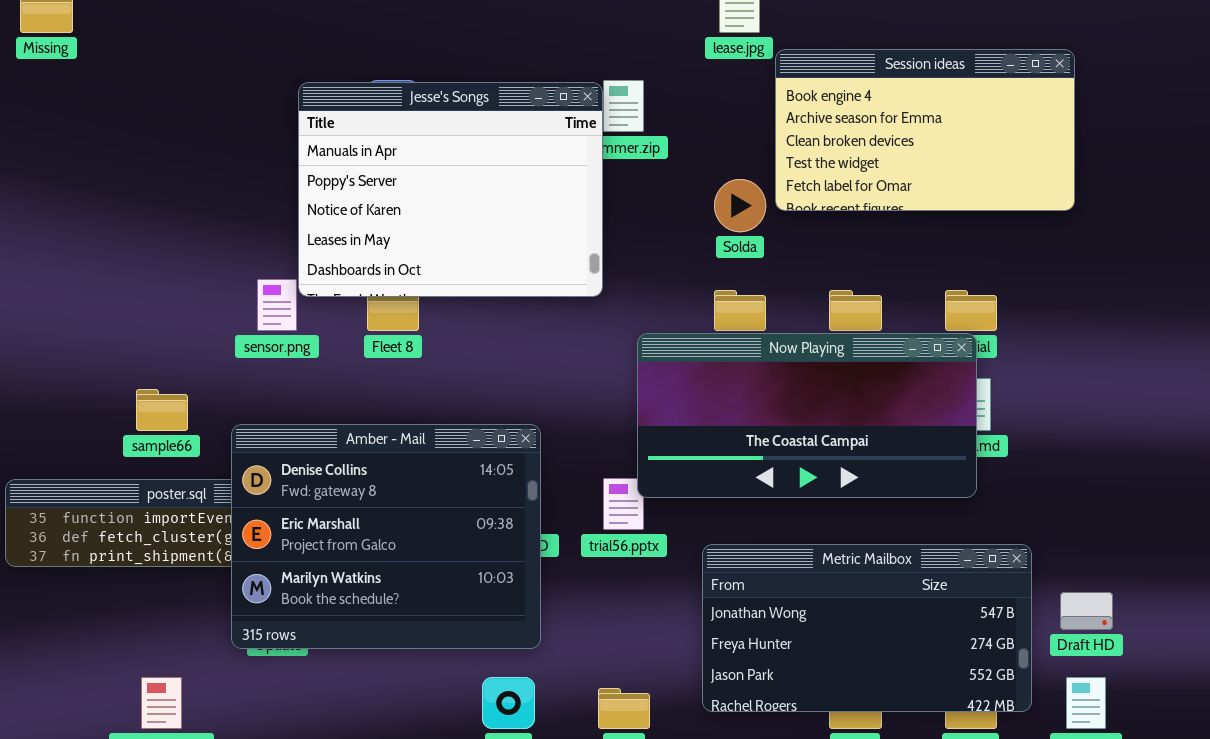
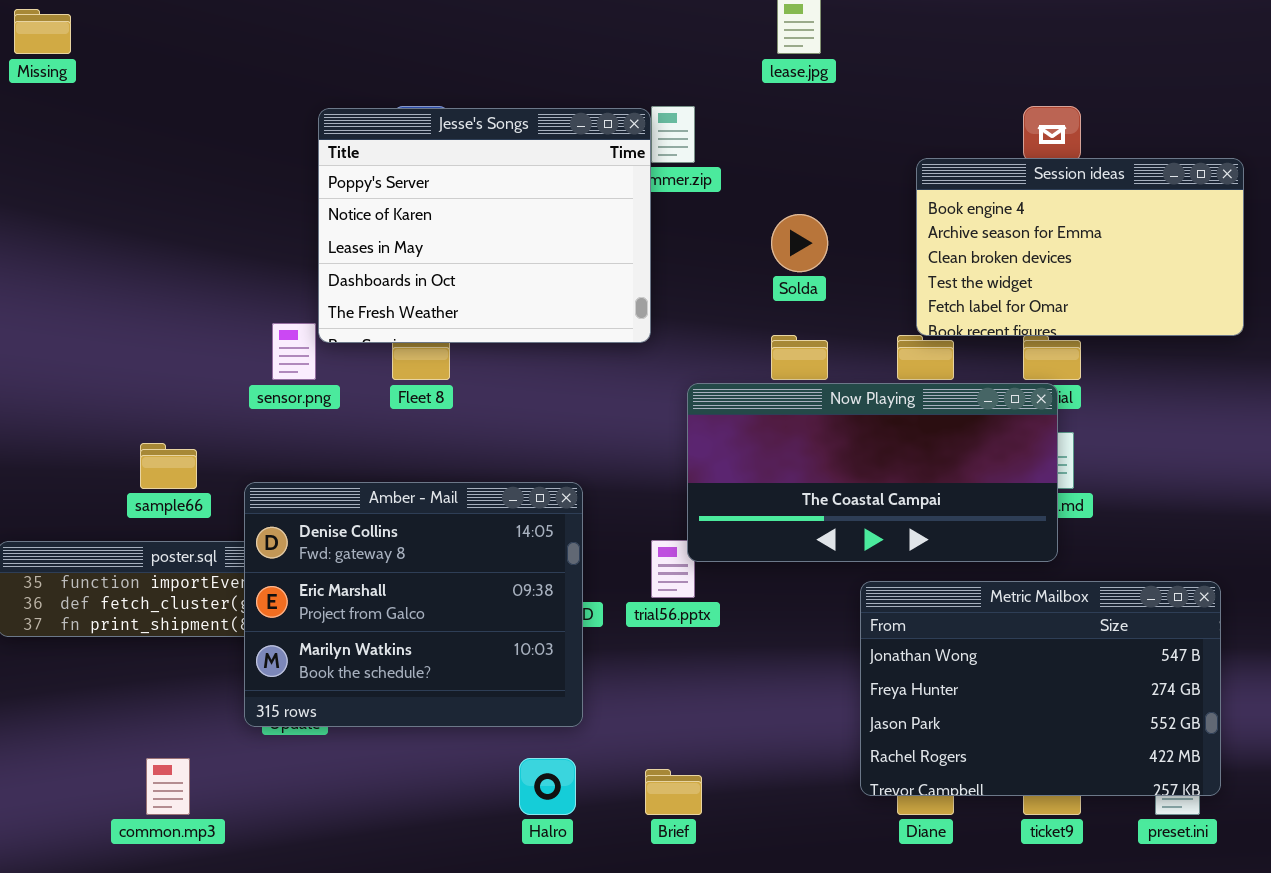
Session ideas: [775,49,1075,211] -> [916,158,1244,336], moved
Jesse's Songs: [298,82,603,297] -> [318,108,651,343], scrolled down 1 row
Metric Mailbox: [702,544,1032,712] -> [860,581,1221,796], moved, resized

